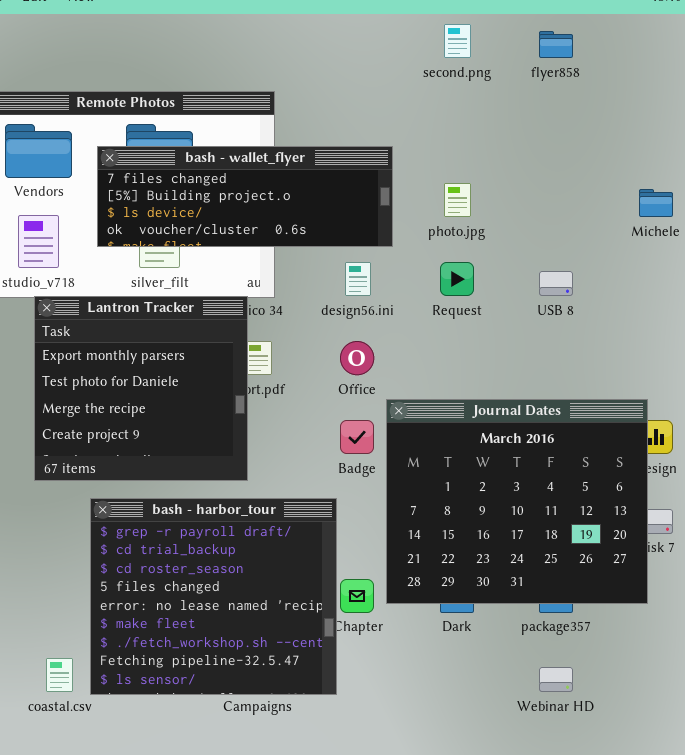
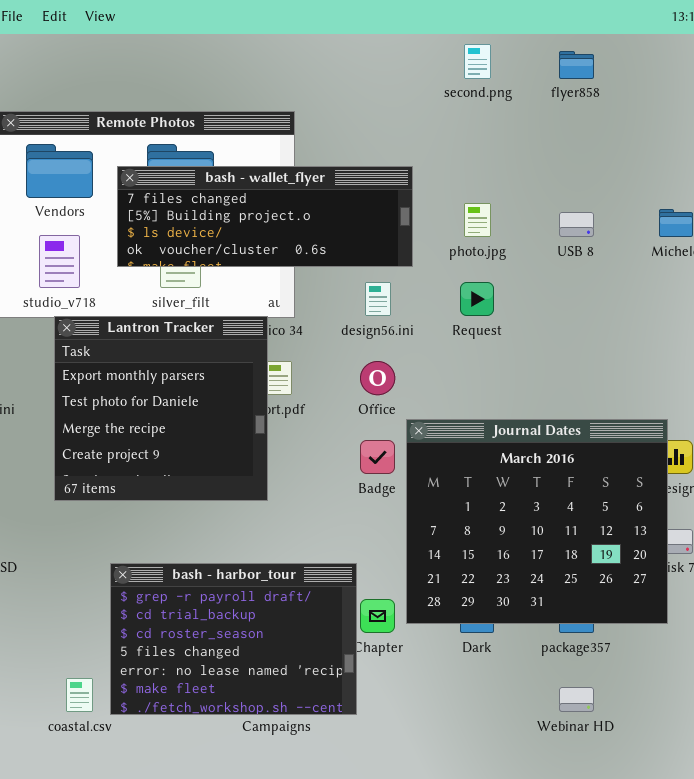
USB 8: [539,271,573,296] -> [559,212,594,237], moved
bash - harbor_tour: [90,498,337,695] -> [110,563,357,715], resized

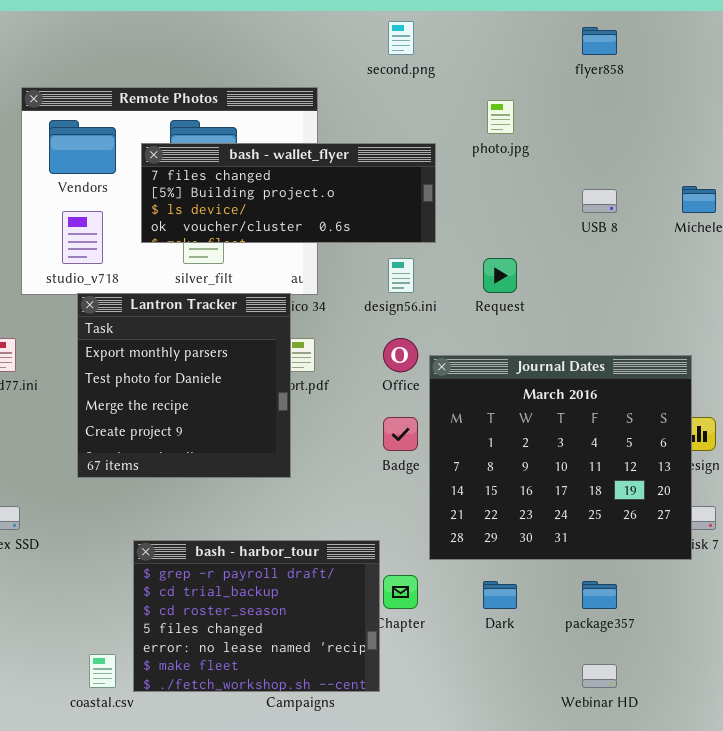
second.png: [464,44,491,79] -> [388,21,414,55], moved
photo.jpg: [464,203,491,237] -> [487,100,514,134], moved
Journal Dates: [406,419,668,624] -> [429,355,692,560], moved

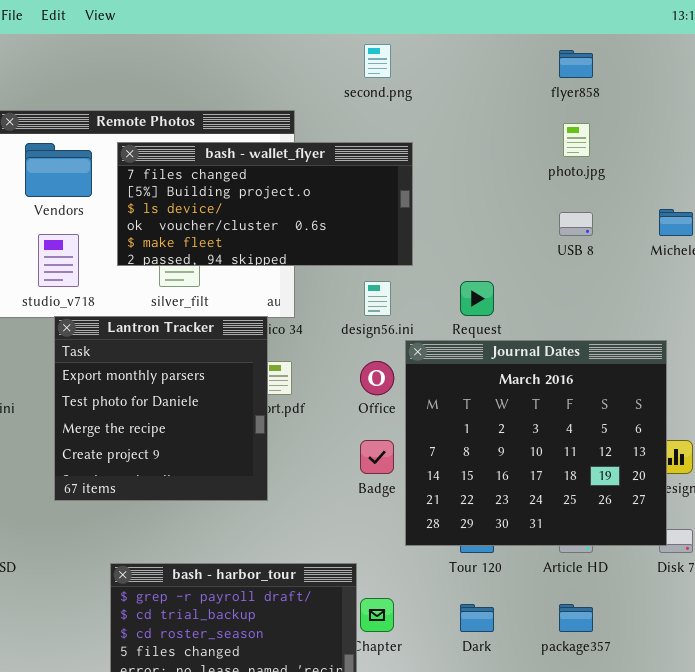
photo.jpg: [487,100,514,134] -> [563,123,590,157], moved
bash - wallet_flyer: [141,143,436,243] -> [117,142,413,266], resized
Journal Dates: [429,355,692,560] -> [405,340,667,546], moved

